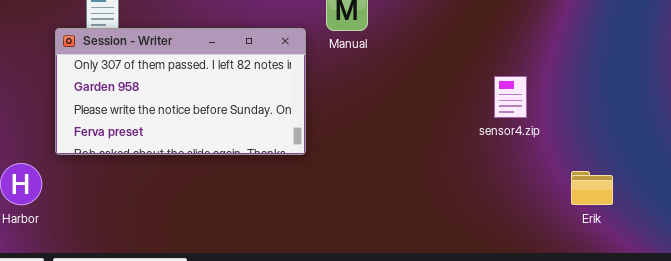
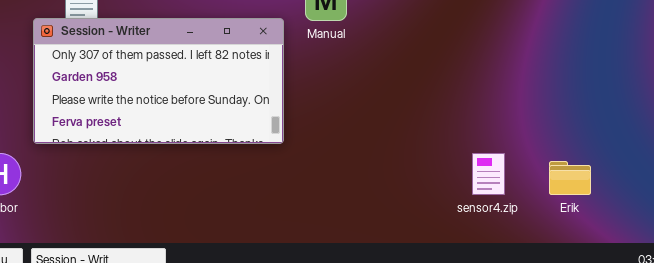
sensor4.zip: [494,76,527,118] -> [472,153,505,195], moved

